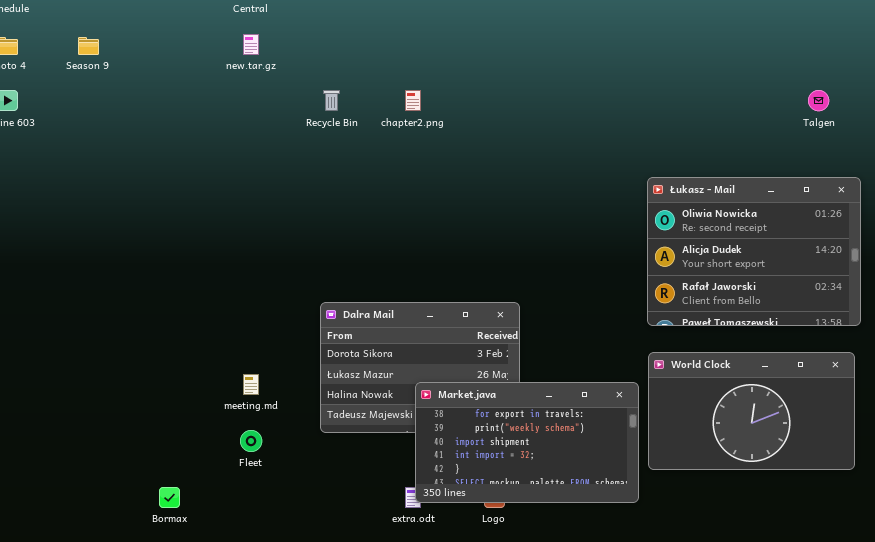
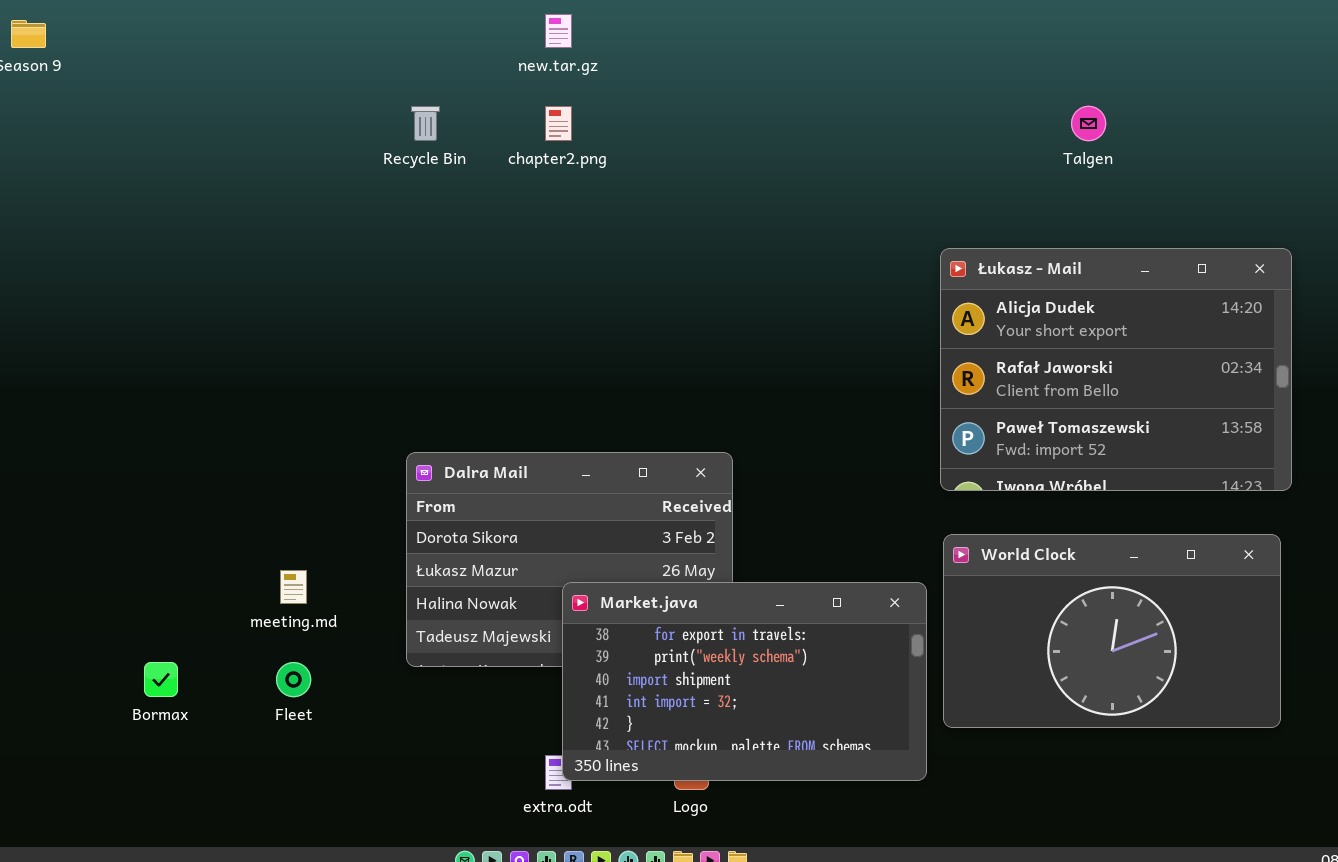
new.tar.gz: [243,34,259,55] -> [545,14,572,48], moved
Talgen: [808,90,829,111] -> [1071,106,1106,141], moved
Łukasz - Mail: [647,177,861,326] -> [940,248,1292,491], scrolled down 1 row
Bormax: [159,487,180,508] -> [144,662,178,697], moved

